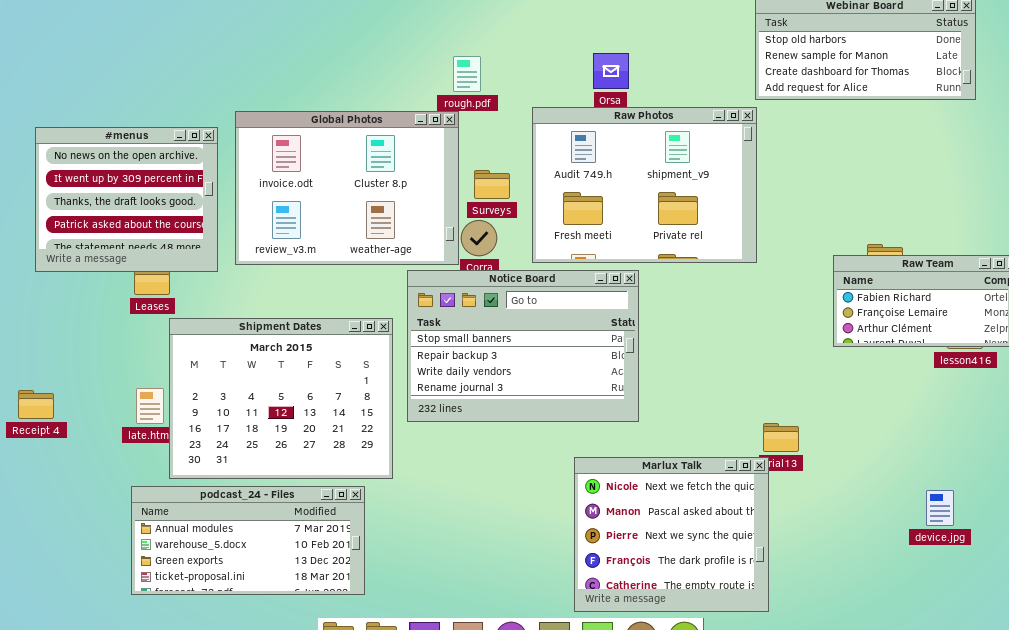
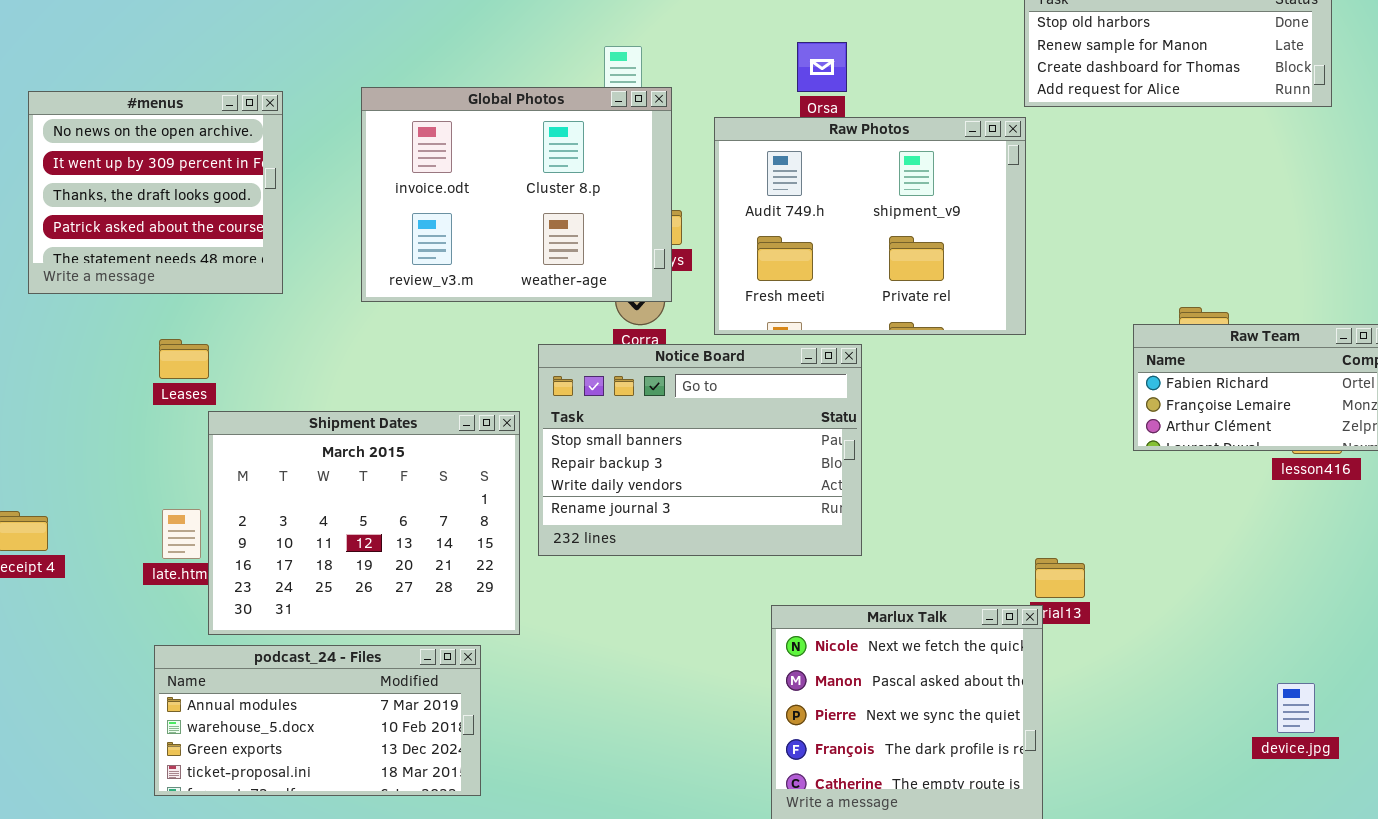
Global Photos: [235,111,459,265] -> [361,87,672,302], moved
#menus: [35,127,218,272] -> [28,91,283,294], moved
device.jpg: [926,490,954,526] -> [1277,683,1315,733], moved

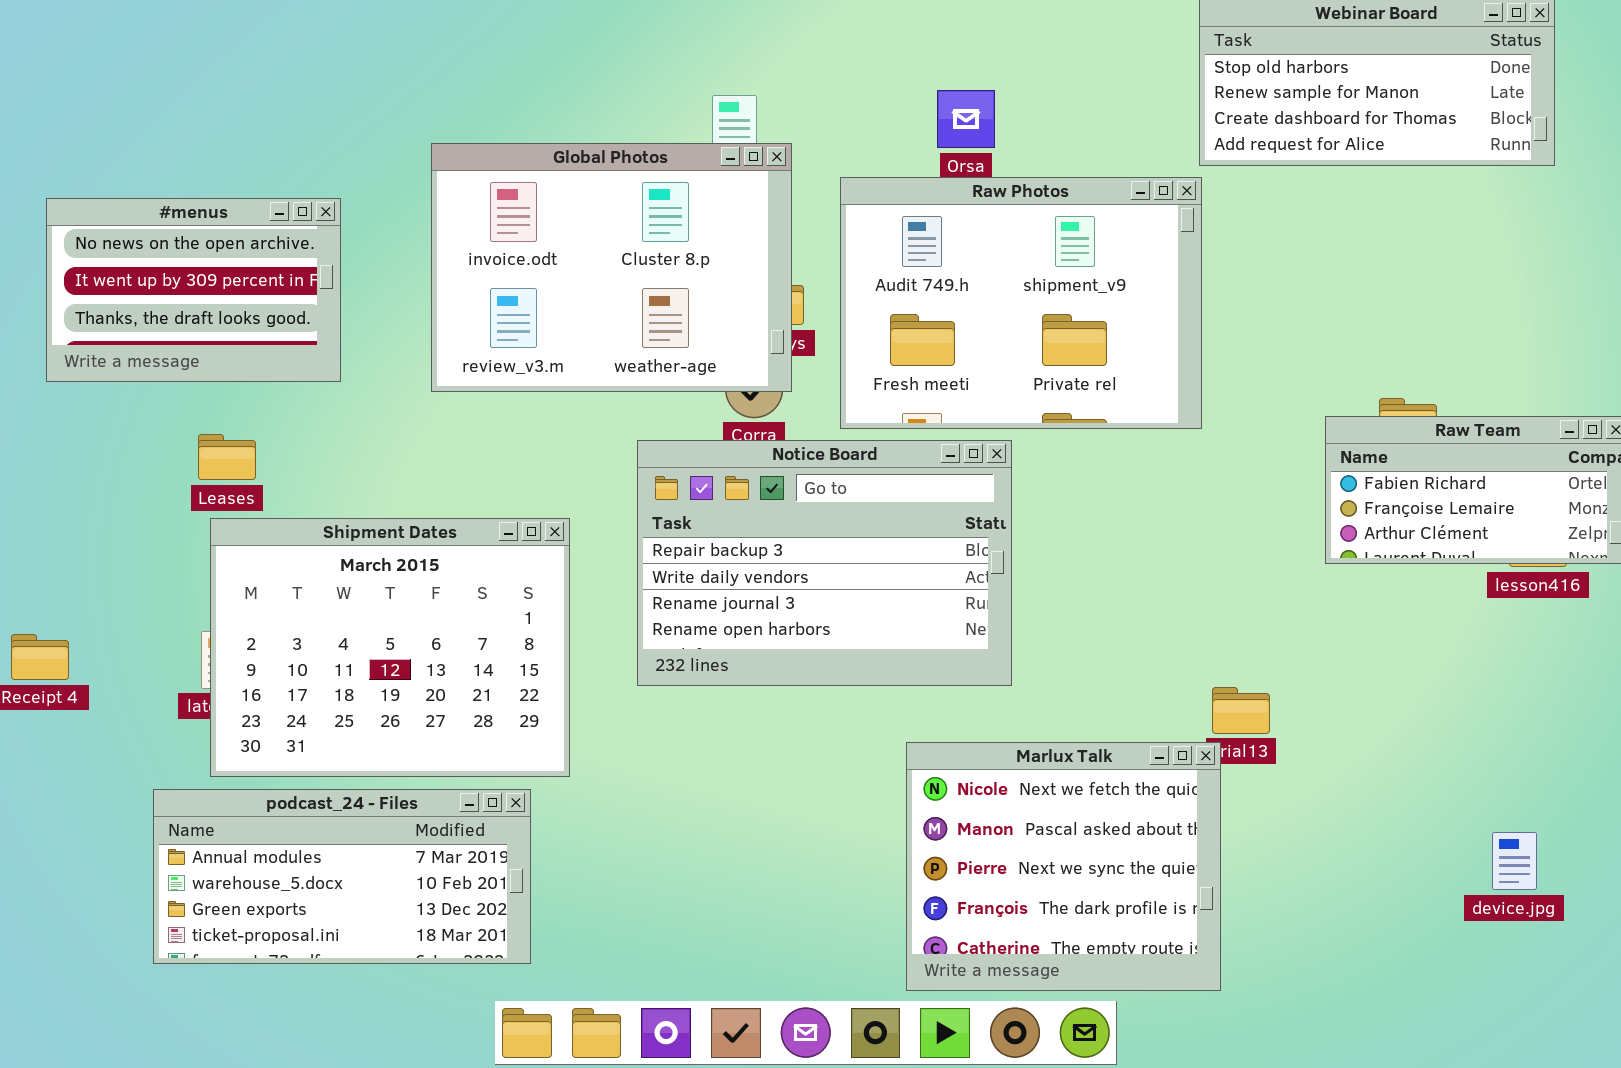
#menus: [28,91,283,294] -> [46,198,341,382], resized
Notice Board: [538,344,862,556] -> [637,440,1012,686], scrolled down 1 row
Shipment Dates: [208,411,520,635] -> [210,518,570,777], moved
podcast_24 - Files: [154,645,481,796] -> [153,789,531,964], moved

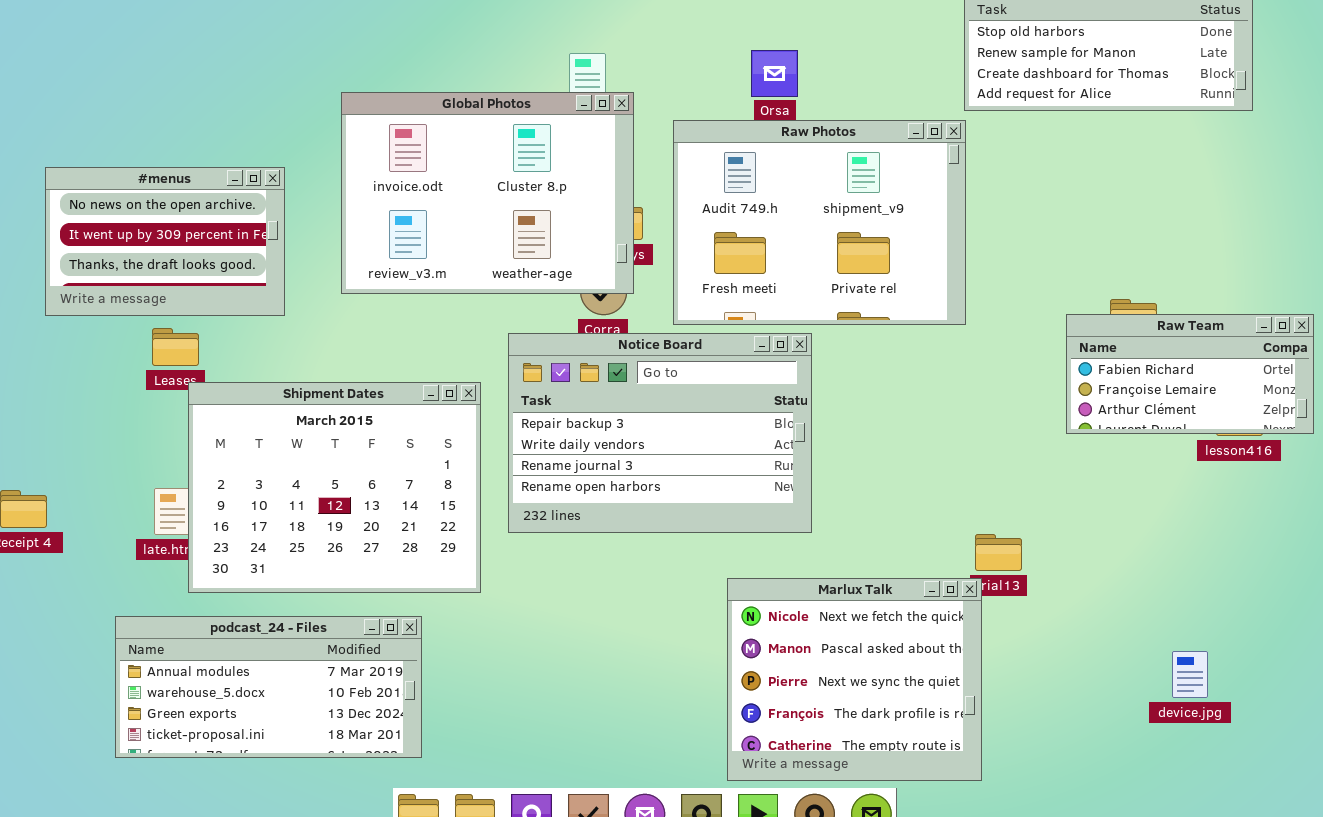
#menus: [46,198,341,382] -> [45,167,285,316], moved
Shipment Dates: [210,518,570,777] -> [188,382,481,593], moved
device.jpg: [1492,832,1537,890] -> [1172,651,1208,698], moved

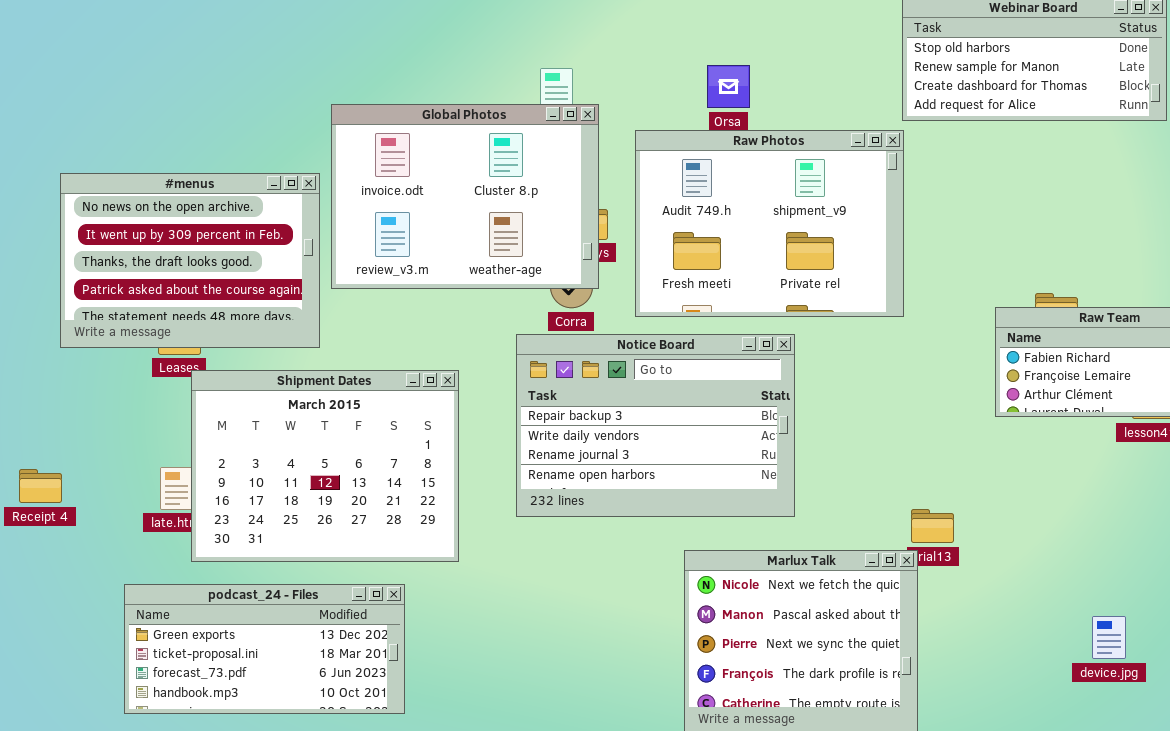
#menus: [45,167,285,316] -> [60,173,320,348], resized
Notice Board: [508,333,812,533] -> [516,334,795,517], moved
podcast_24 - Files: [115,616,422,758] -> [124,584,405,714], scrolled down 2 rows

